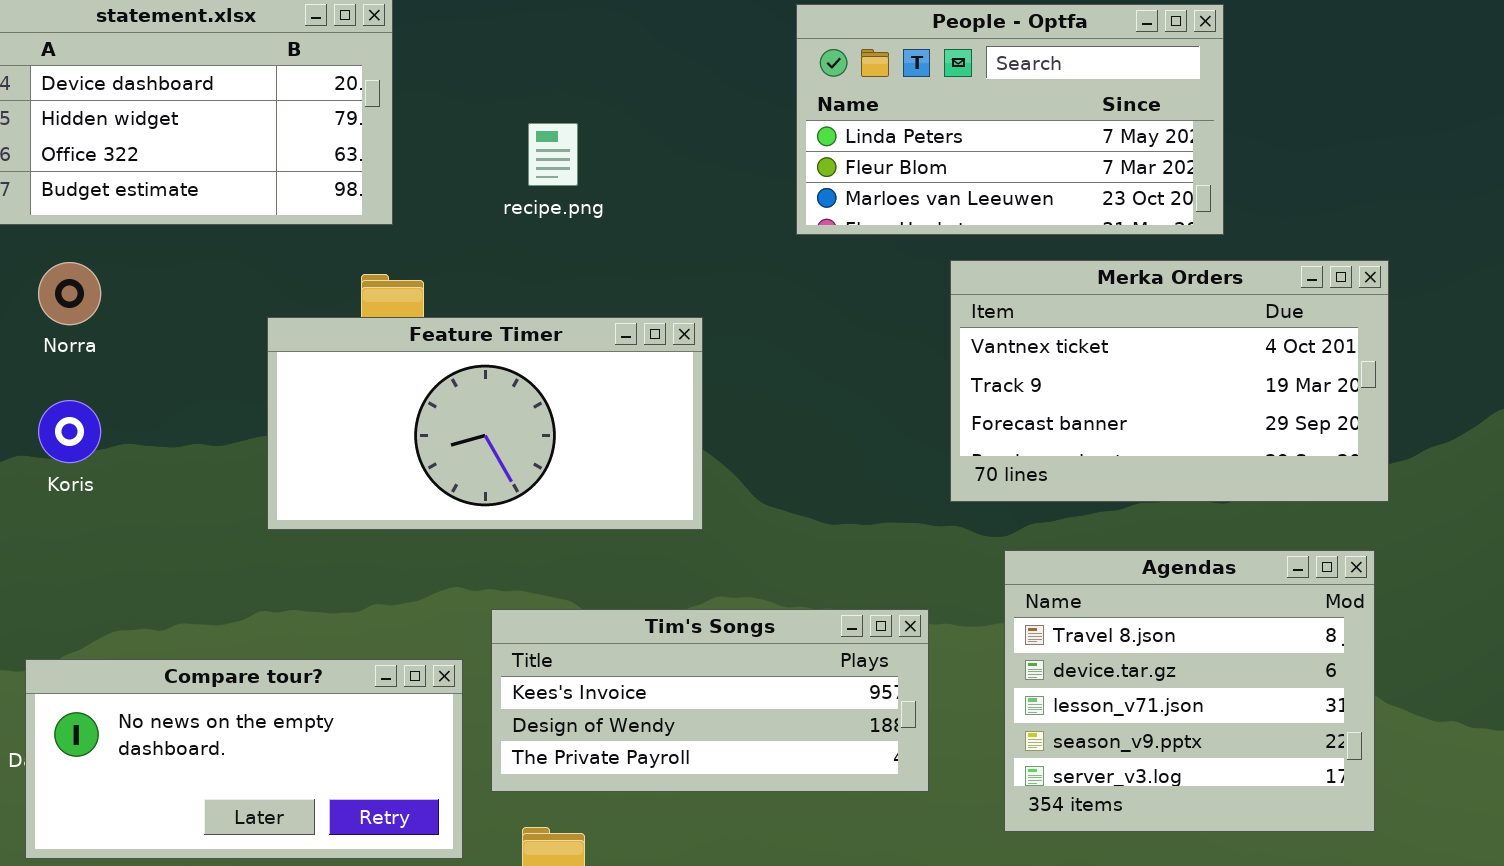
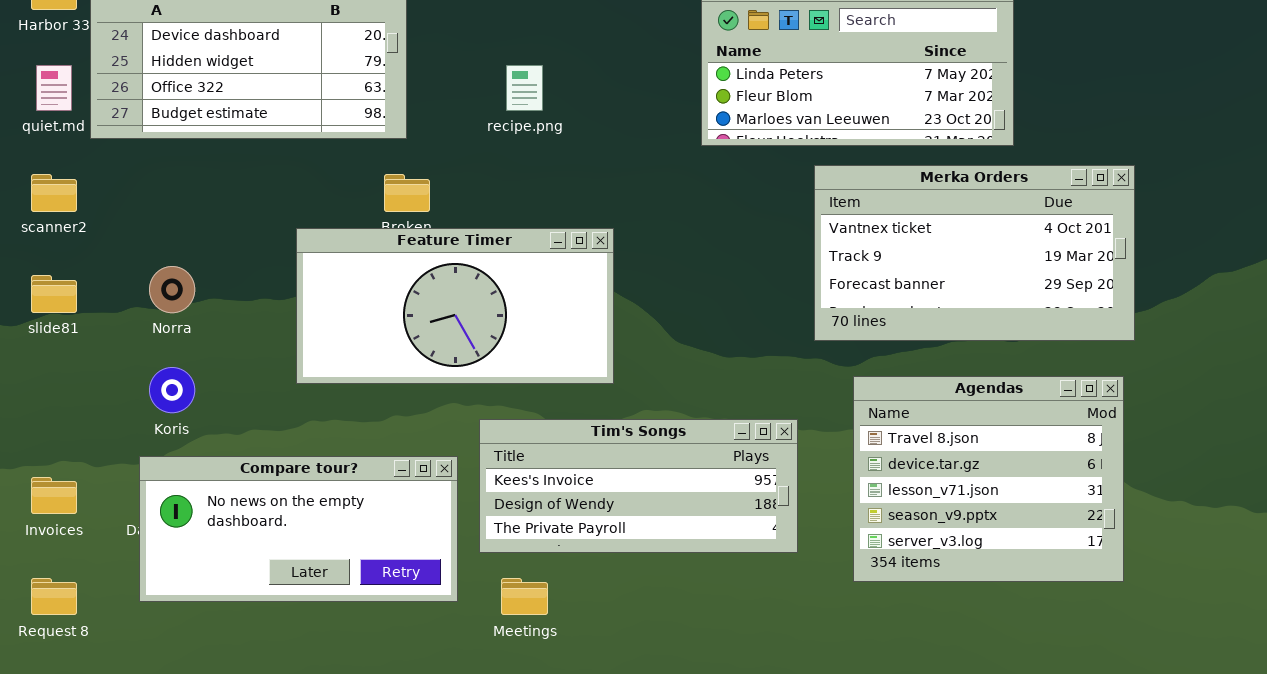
Norra: [38,262,101,325] -> [149,266,195,313], moved
Feature Timer: [267,317,703,530] -> [296,228,614,384], moved
Koris: [38,400,101,463] -> [149,367,195,413], moved

